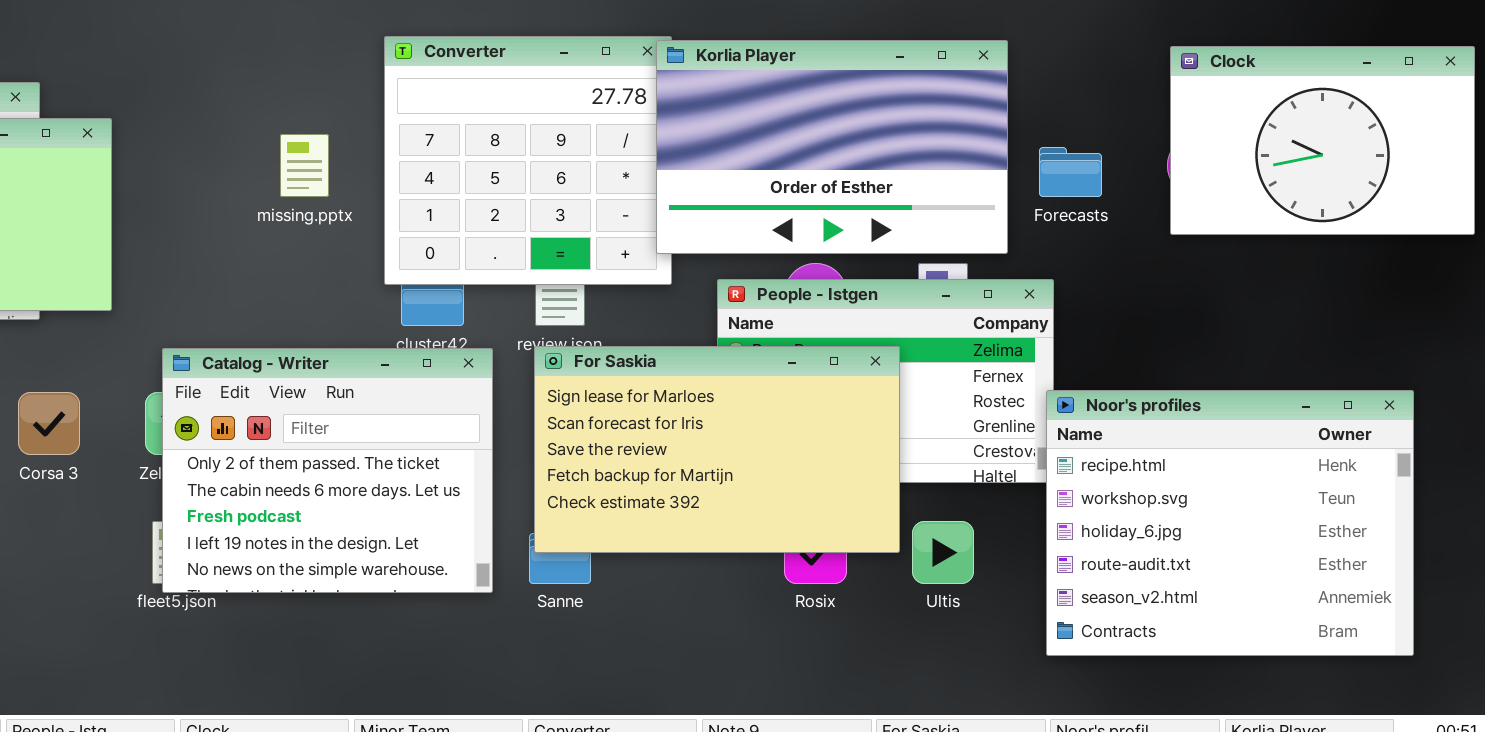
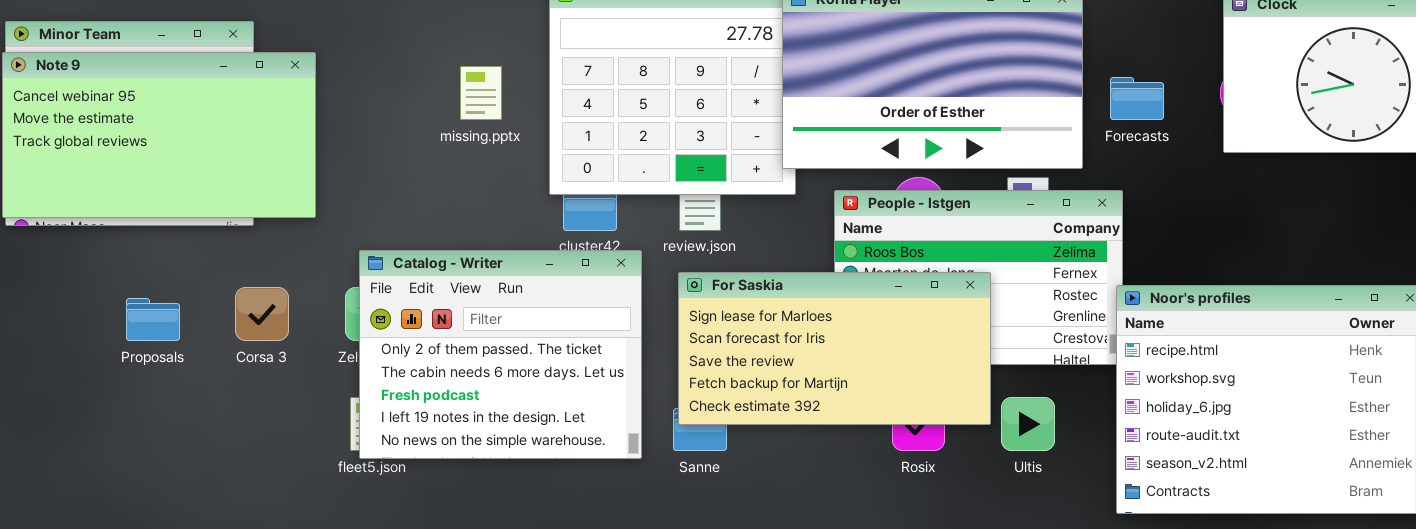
For Saskia: [534,346,900,553] -> [678,272,991,425], resized

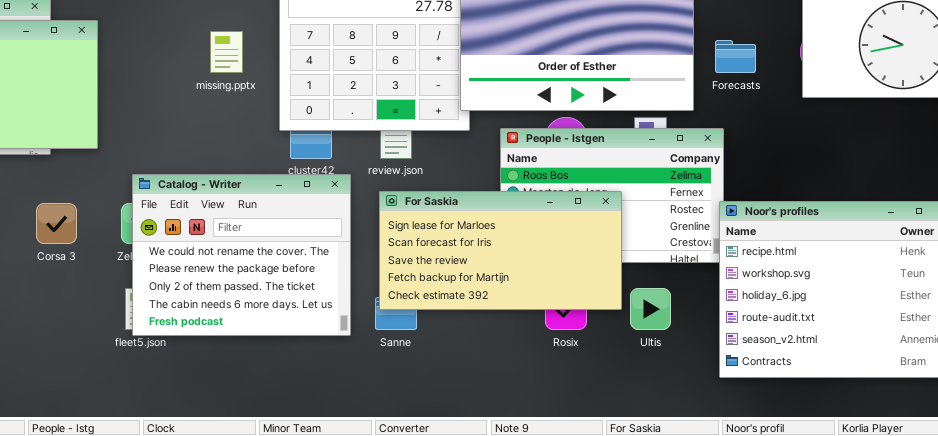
Catalog - Writer: [359,250,642,459] -> [132,174,351,336], scrolled up 2 rows

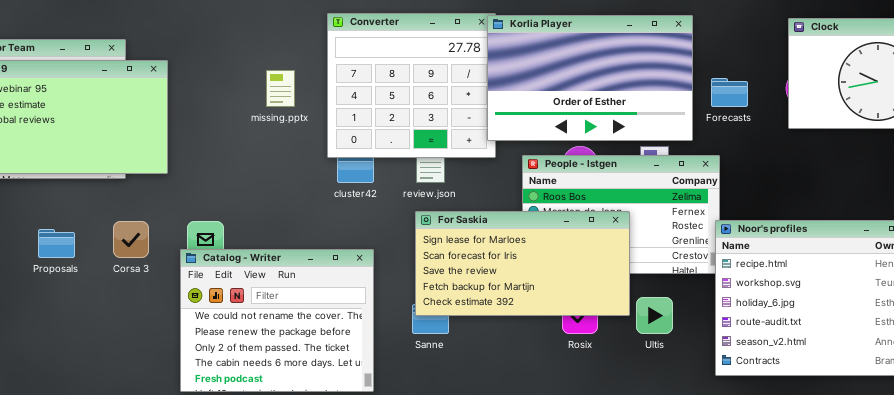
Catalog - Writer: [132,174,351,336] -> [180,249,374,392], moved

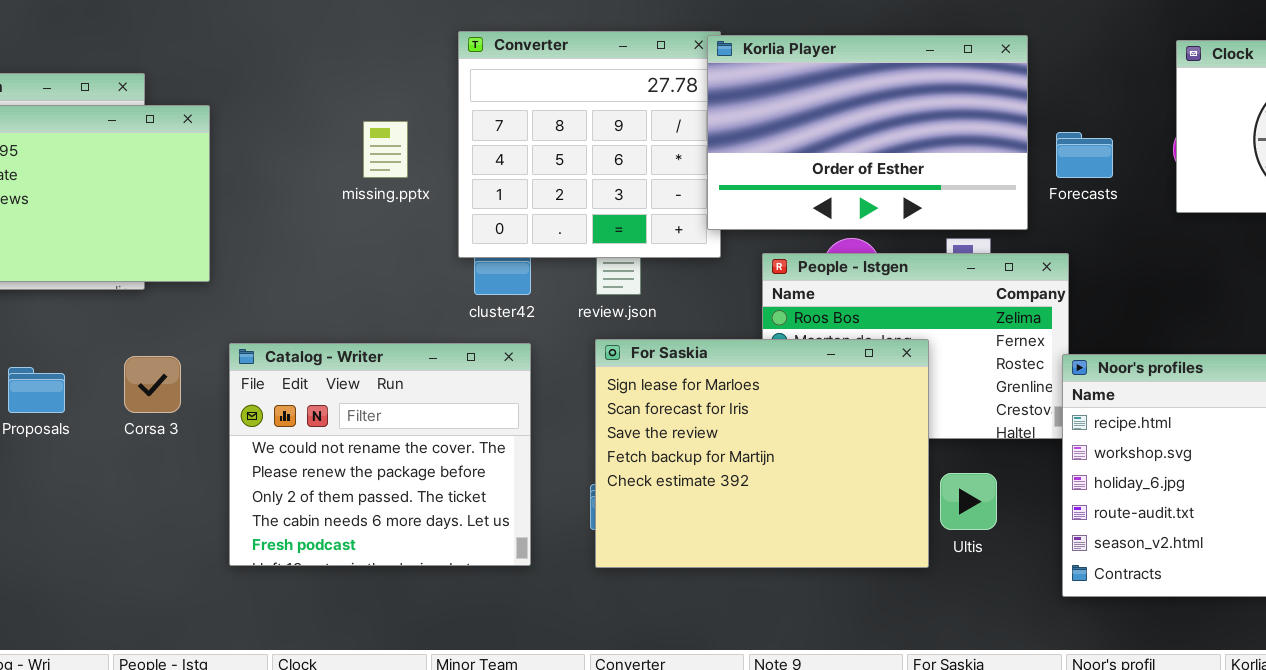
For Saskia: [415,211,630,316] -> [595,339,929,568], resized
Catalog - Writer: [180,249,374,392] -> [229,343,531,566], moved

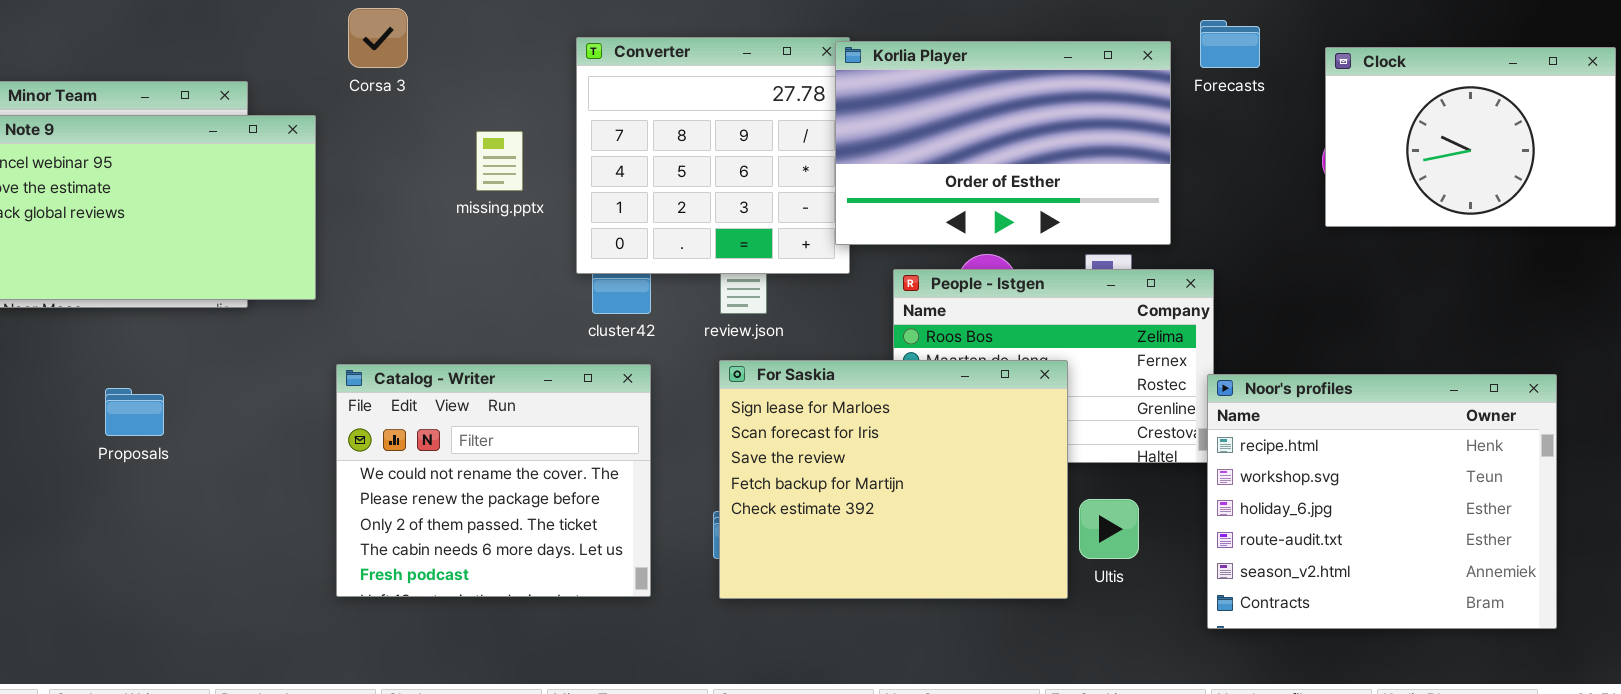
Forecasts: [1056,132,1113,178] -> [1200,20,1260,68], moved
Corsa 3: [124,356,181,413] -> [348,8,408,68], moved

